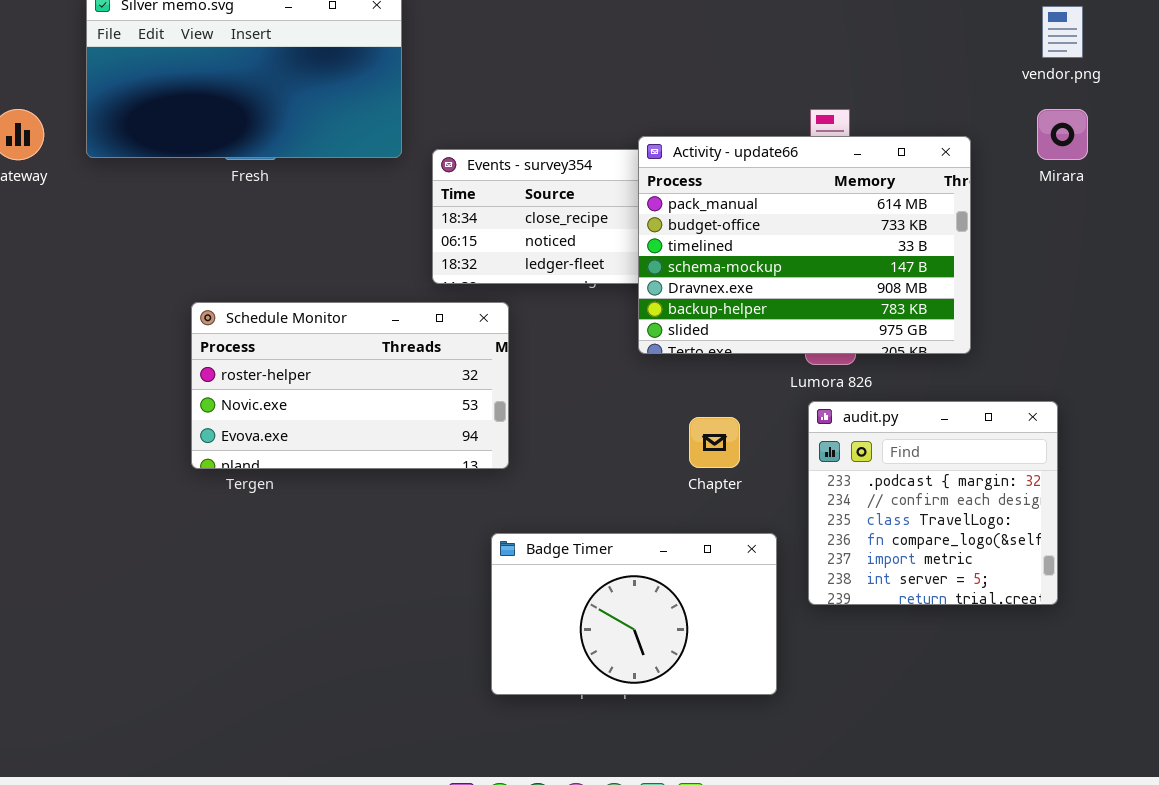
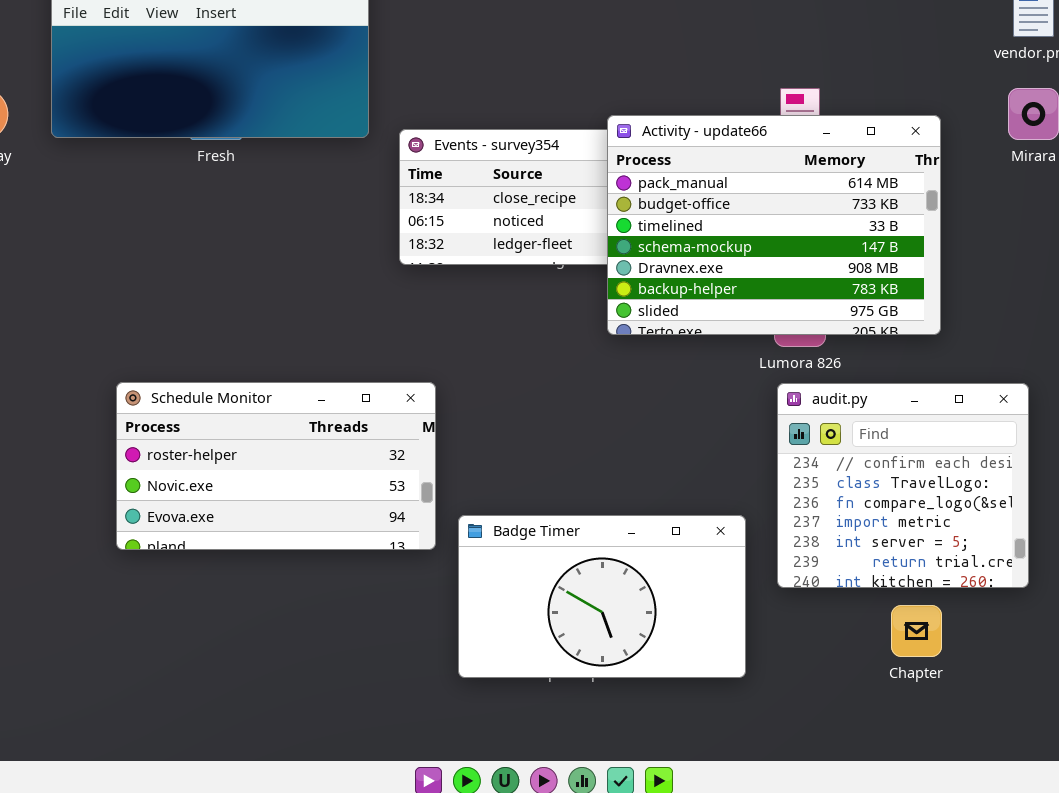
Schedule Monitor: [191,302,509,469] -> [116,382,436,550], moved
audit.py: [808,401,1058,605] -> [777,383,1029,588], scrolled down 1 row
Chapter: [689,417,740,468] -> [891,605,942,657], moved

